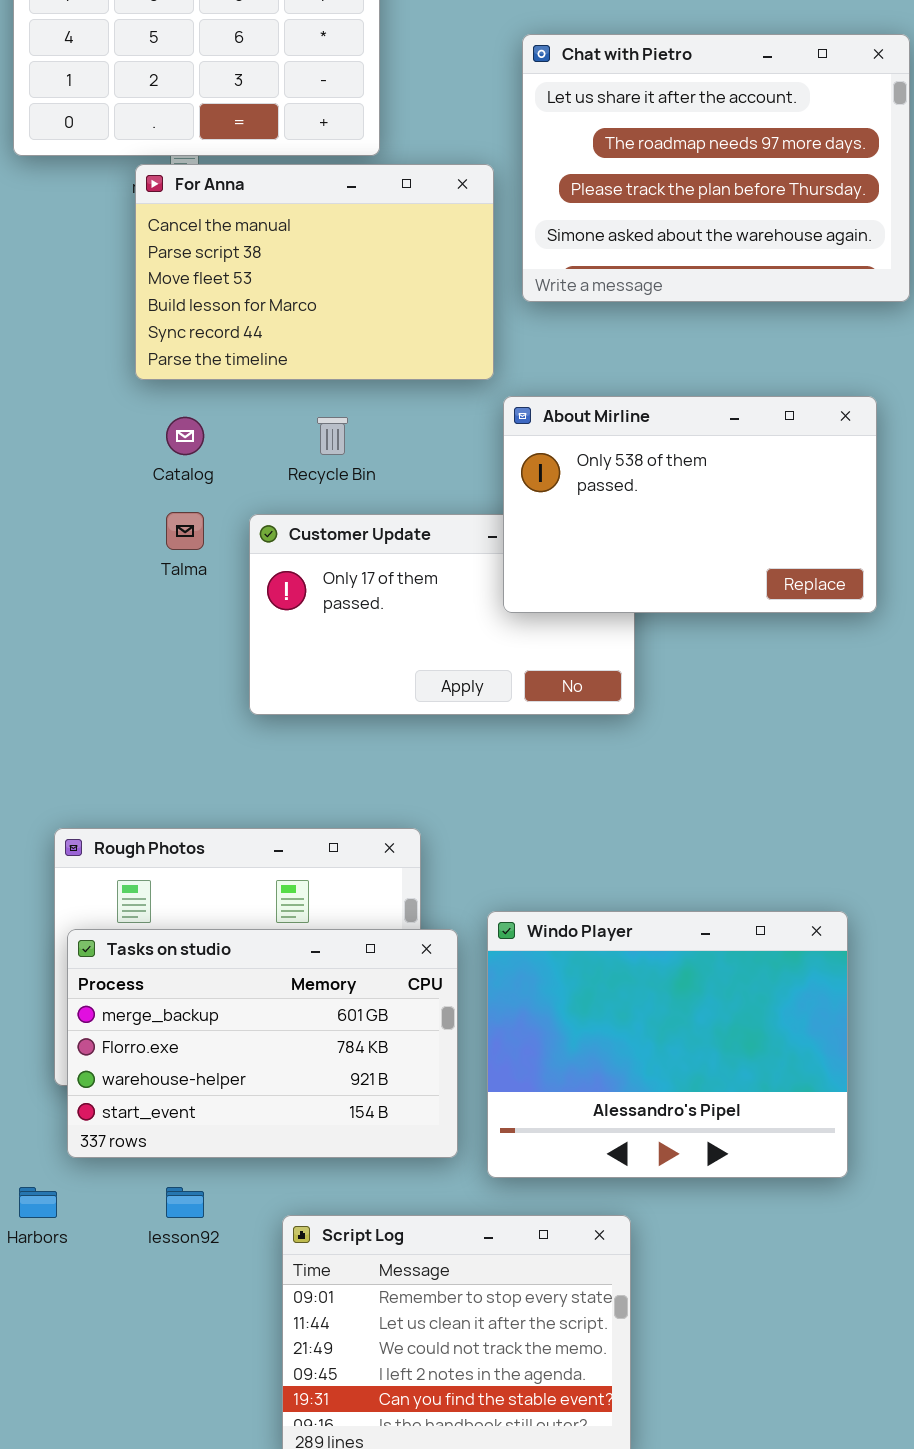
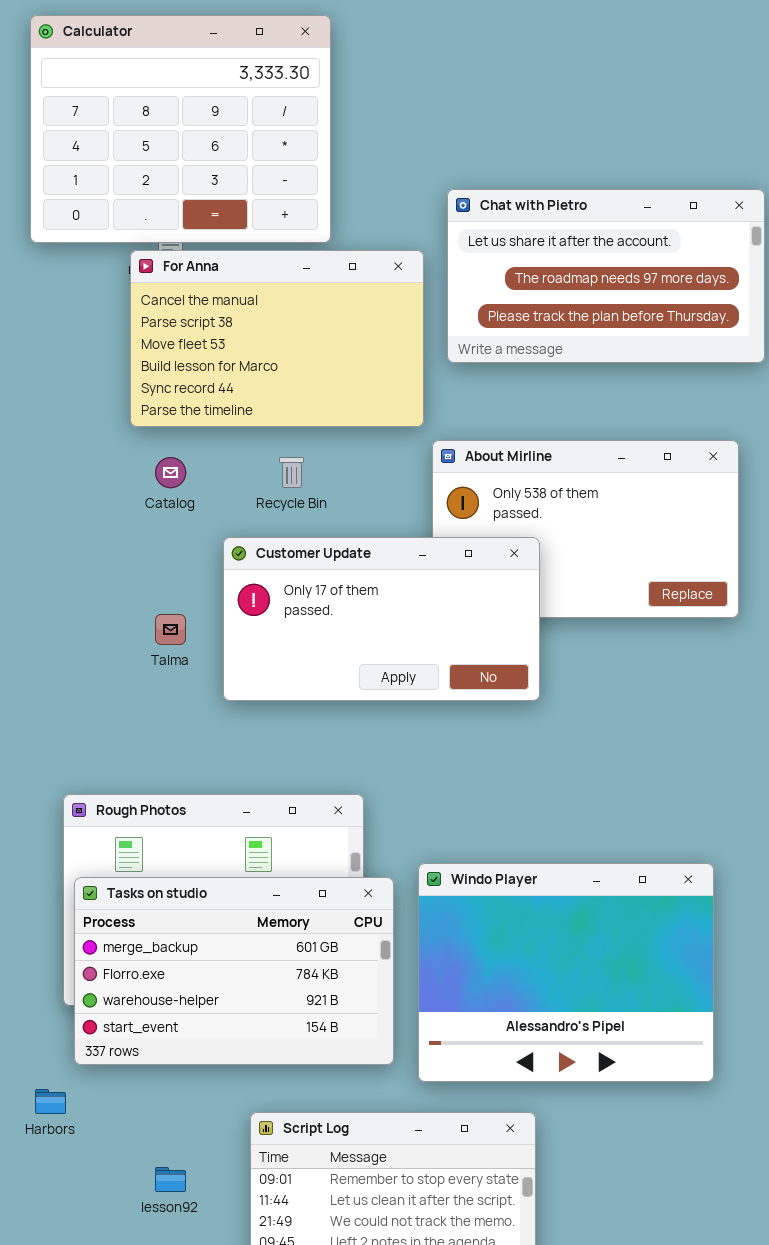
Chat with Pietro: [522,34,910,302] -> [447,189,765,363], resized
Talma: [166,512,204,550] -> [155,614,186,645], moved
Customer Update: [249,514,635,715] -> [223,537,540,701], raised
lesson92: [166,1187,204,1218] -> [155,1167,186,1192], moved

